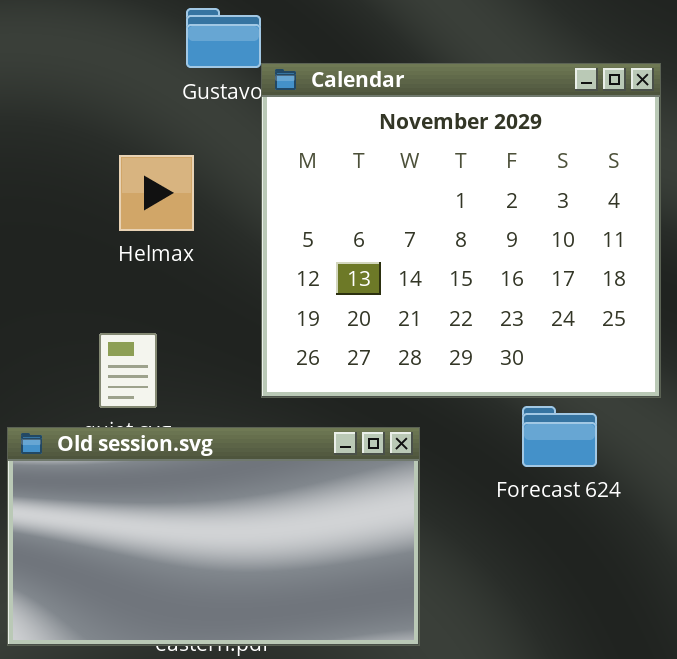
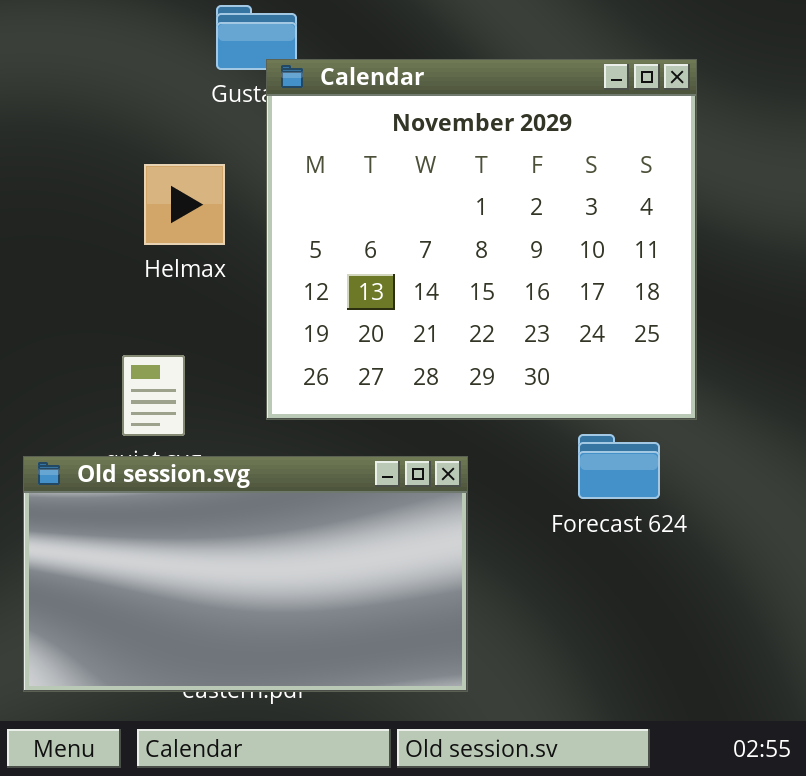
Calendar: [261,63,661,398] -> [266,59,697,420], moved

